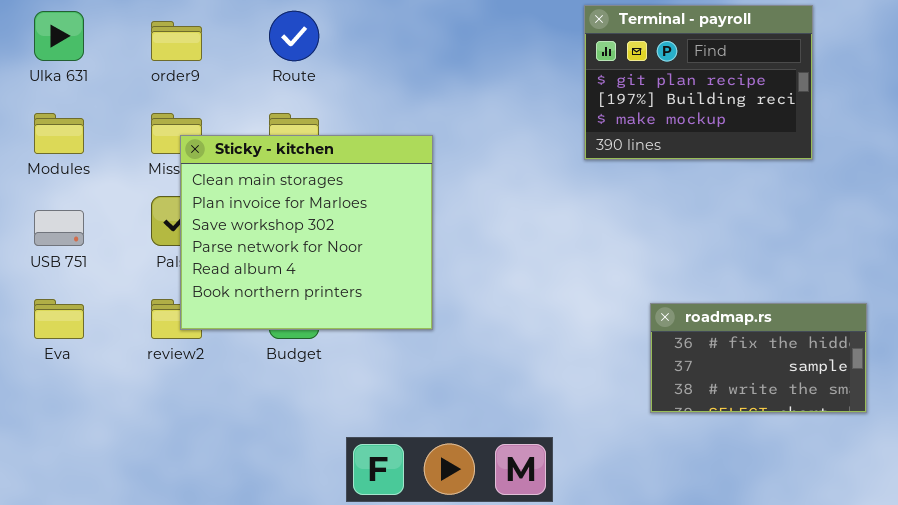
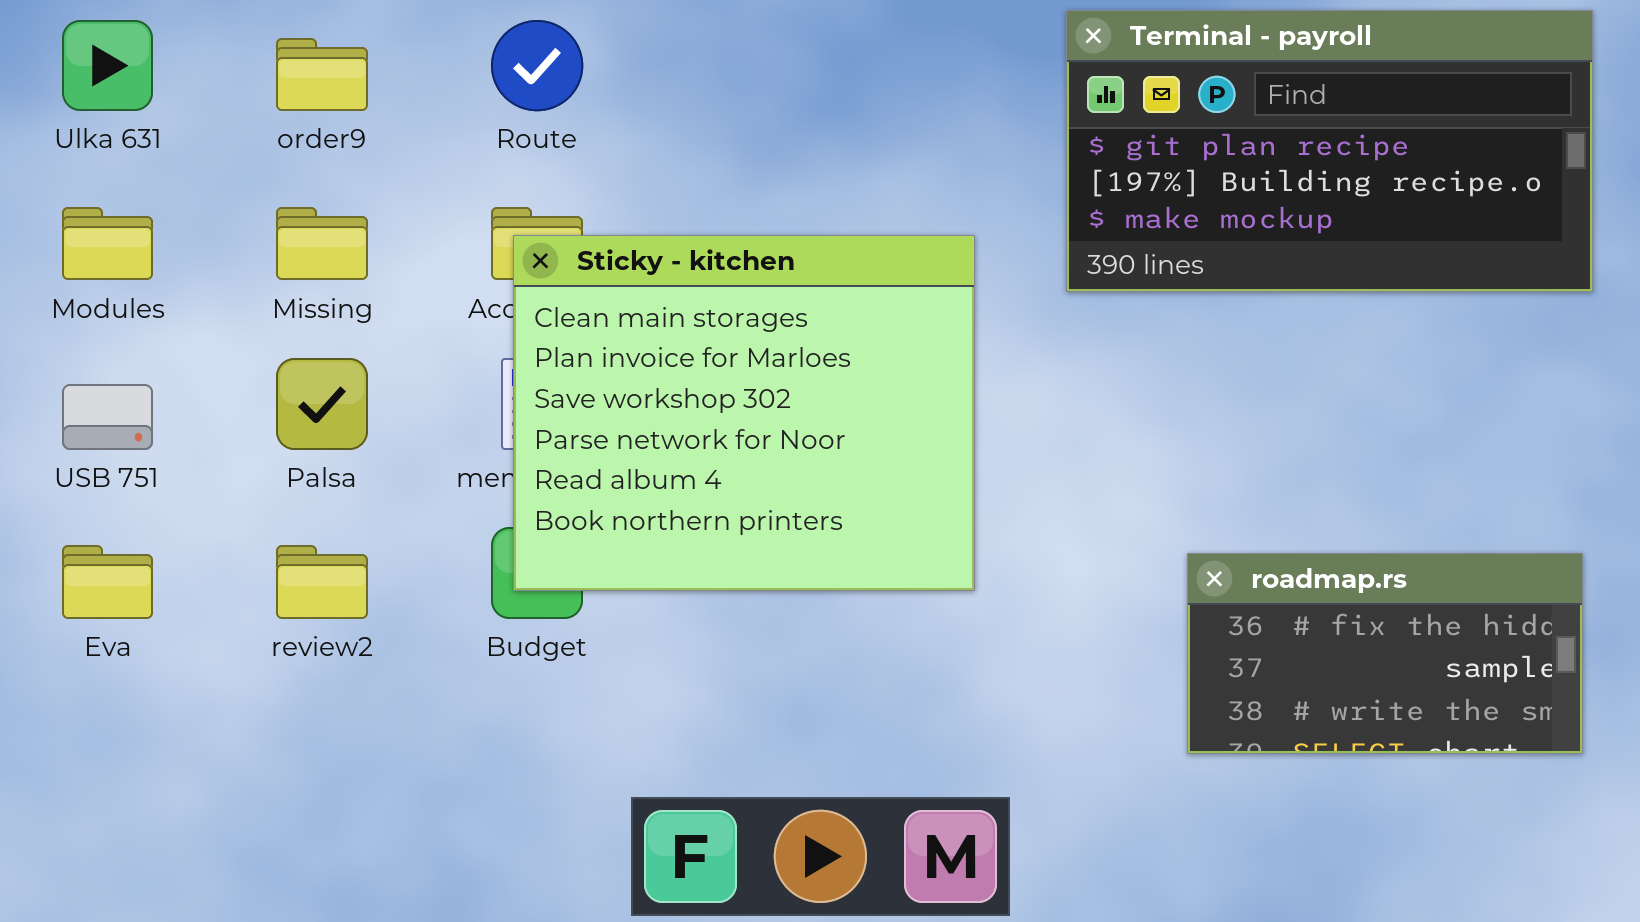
Terminal - payroll: [584,5,813,160] -> [1066,10,1593,292], resized
Sticky - kitchen: [180,135,433,330] -> [513,235,975,591], moved

